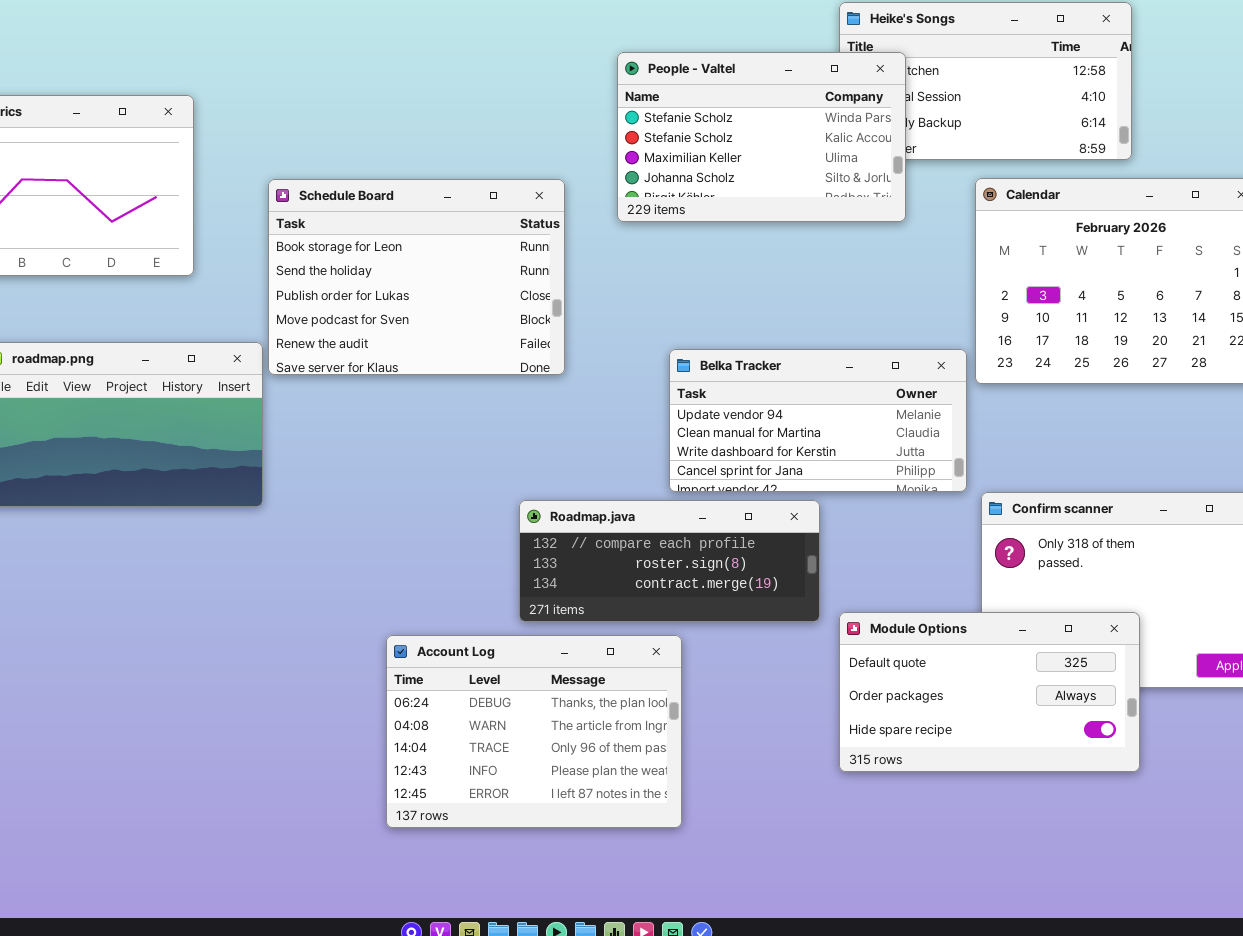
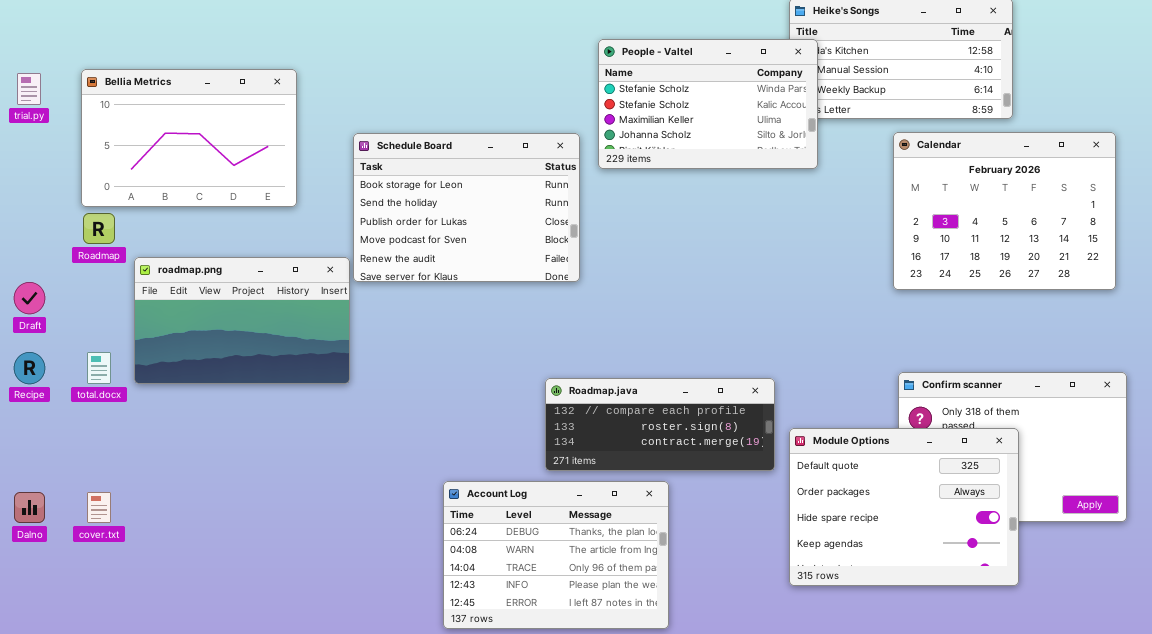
People - Valtel: [617,52,906,222] -> [598,39,818,169], moved
Belka Tracker: [669,349,967,492] -> none, closed
Module Options: [839,612,1140,772] -> [789,428,1019,586], resized

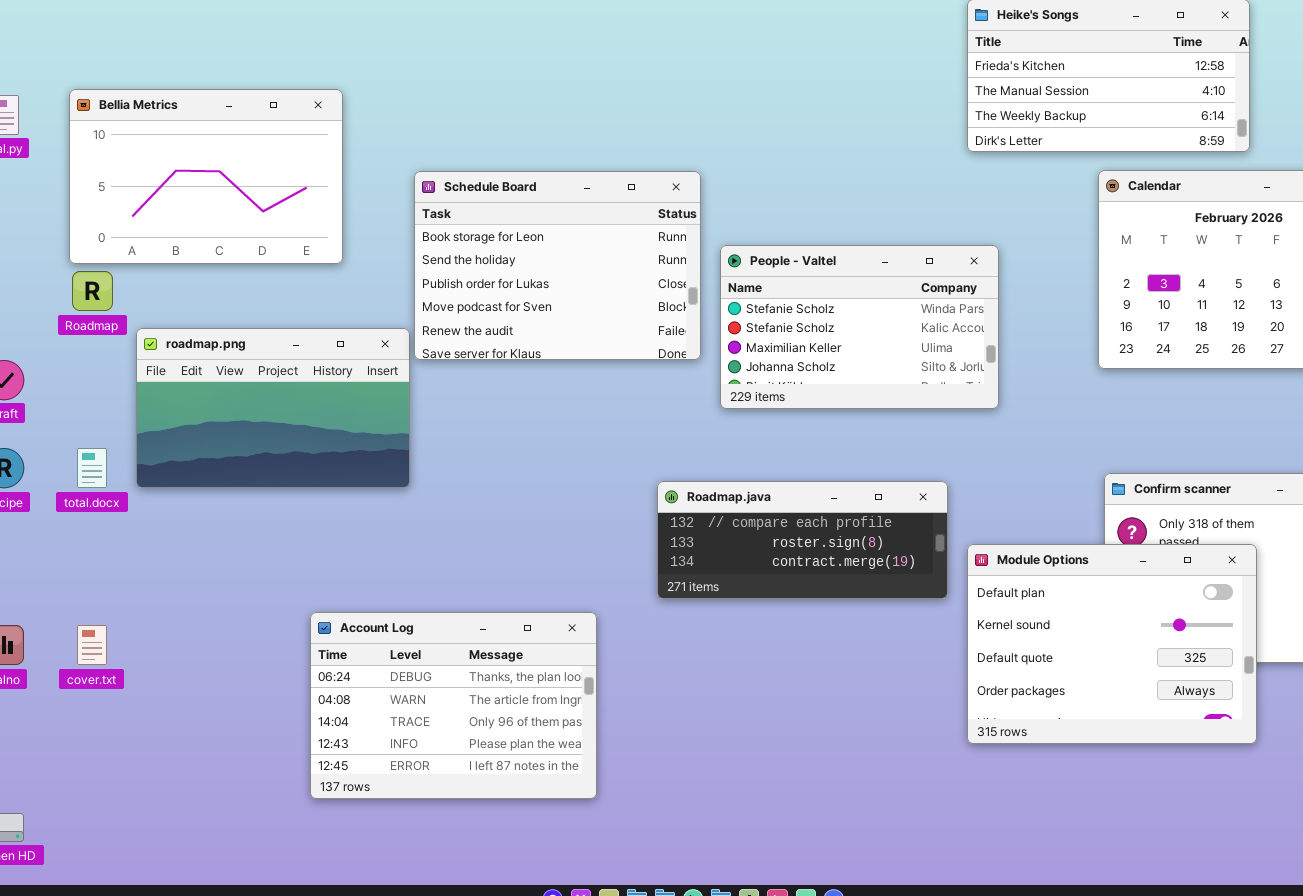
People - Valtel: [598,39,818,169] -> [720,245,999,409], moved
Module Options: [789,428,1019,586] -> [967,544,1257,744], scrolled up 2 rows
Account Log: [443,481,669,629] -> [310,612,597,799], moved

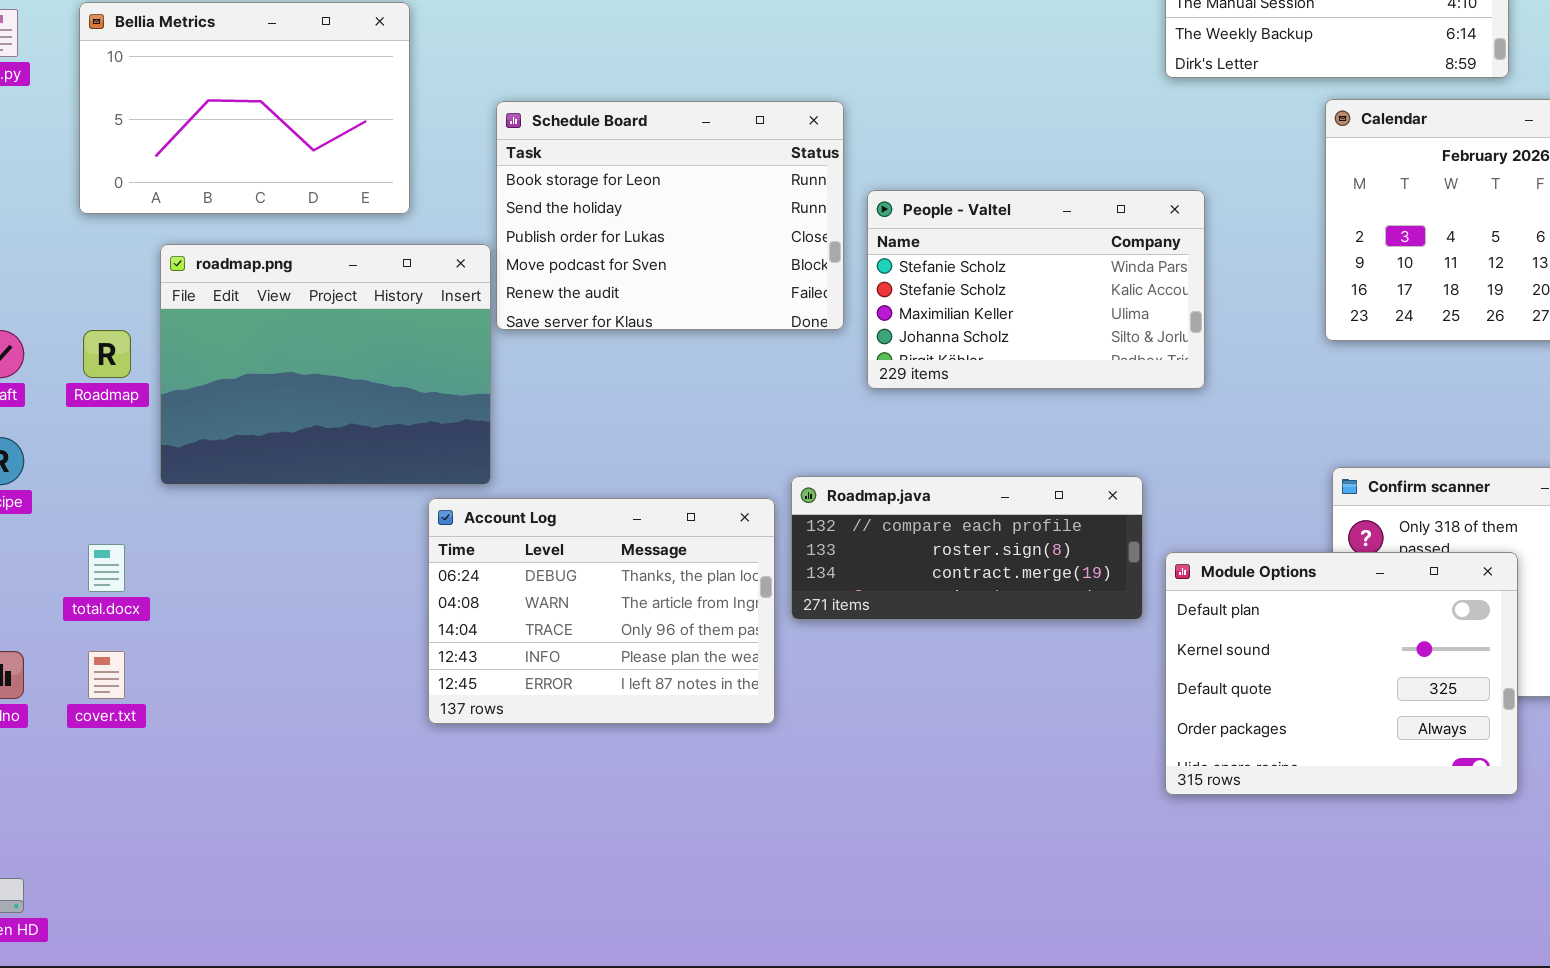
Roadmap: [72,271,113,311] -> [83,330,131,378], moved
roadmap.png: [136,328,410,488] -> [160,244,491,485], resized
total.docx: [77,448,107,488] -> [88,544,125,592], moved
Account Log: [310,612,597,799] -> [428,498,775,724], moved

